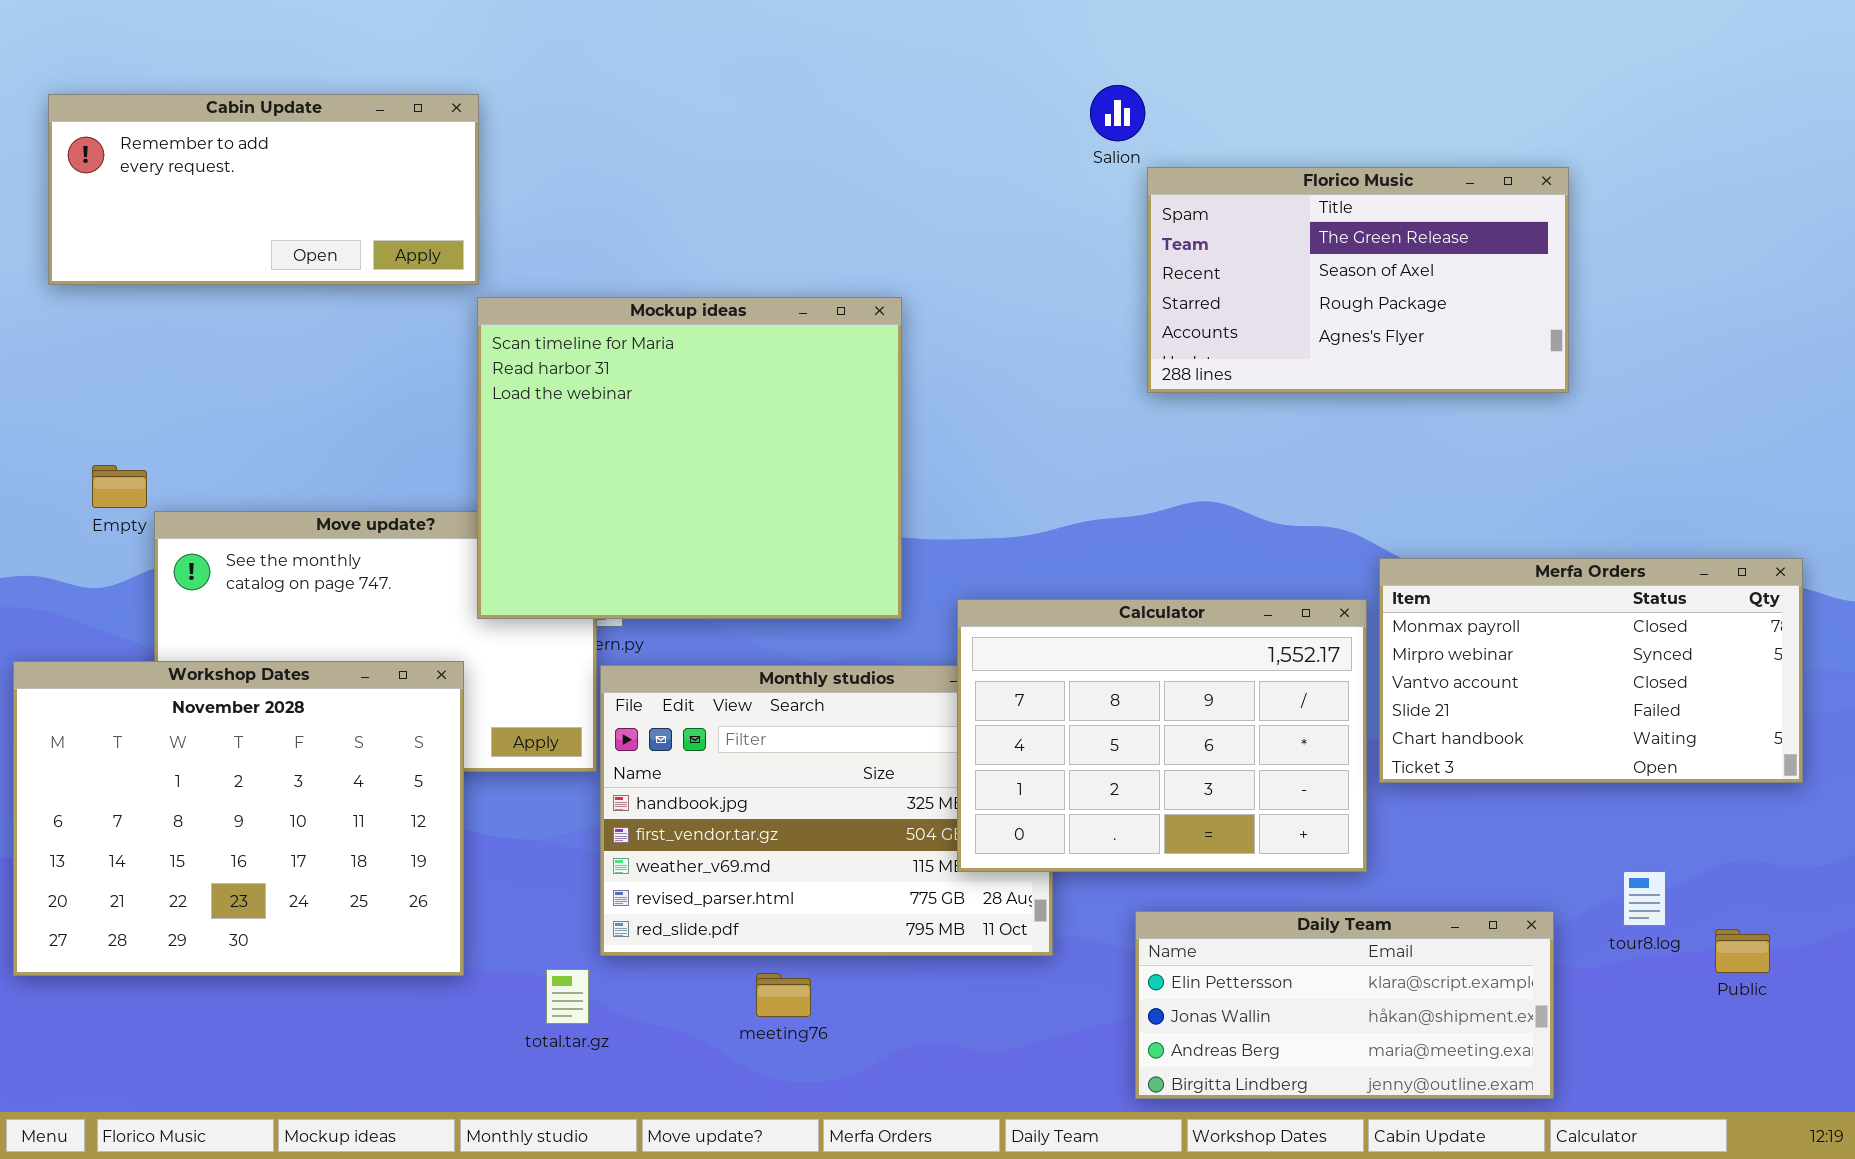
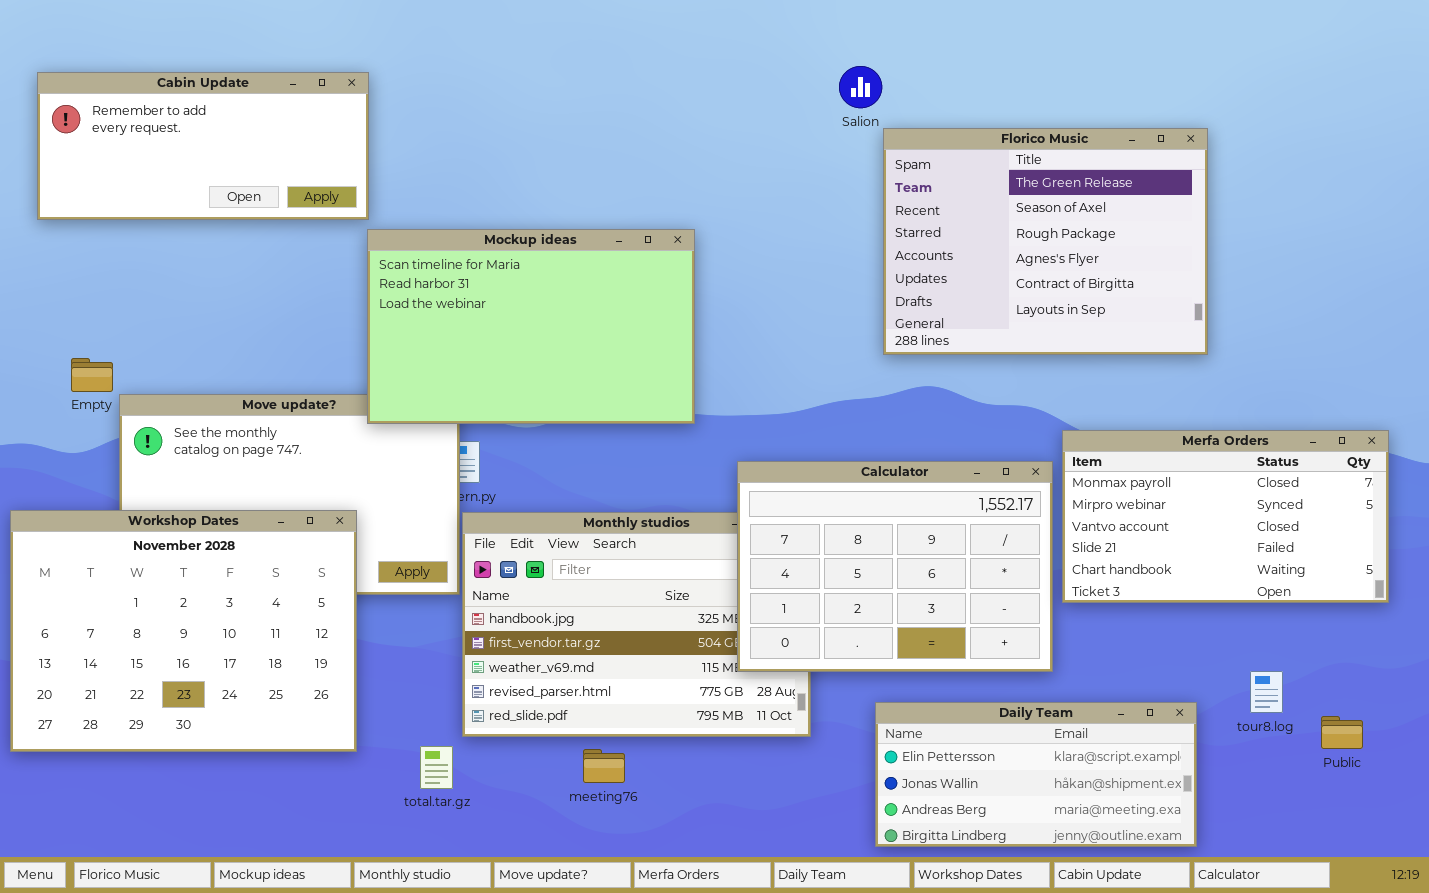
Florico Music: [1147,167,1569,393] -> [883,128,1208,355], resized
Mockup ideas: [477,297,902,619] -> [367,229,695,424], resized

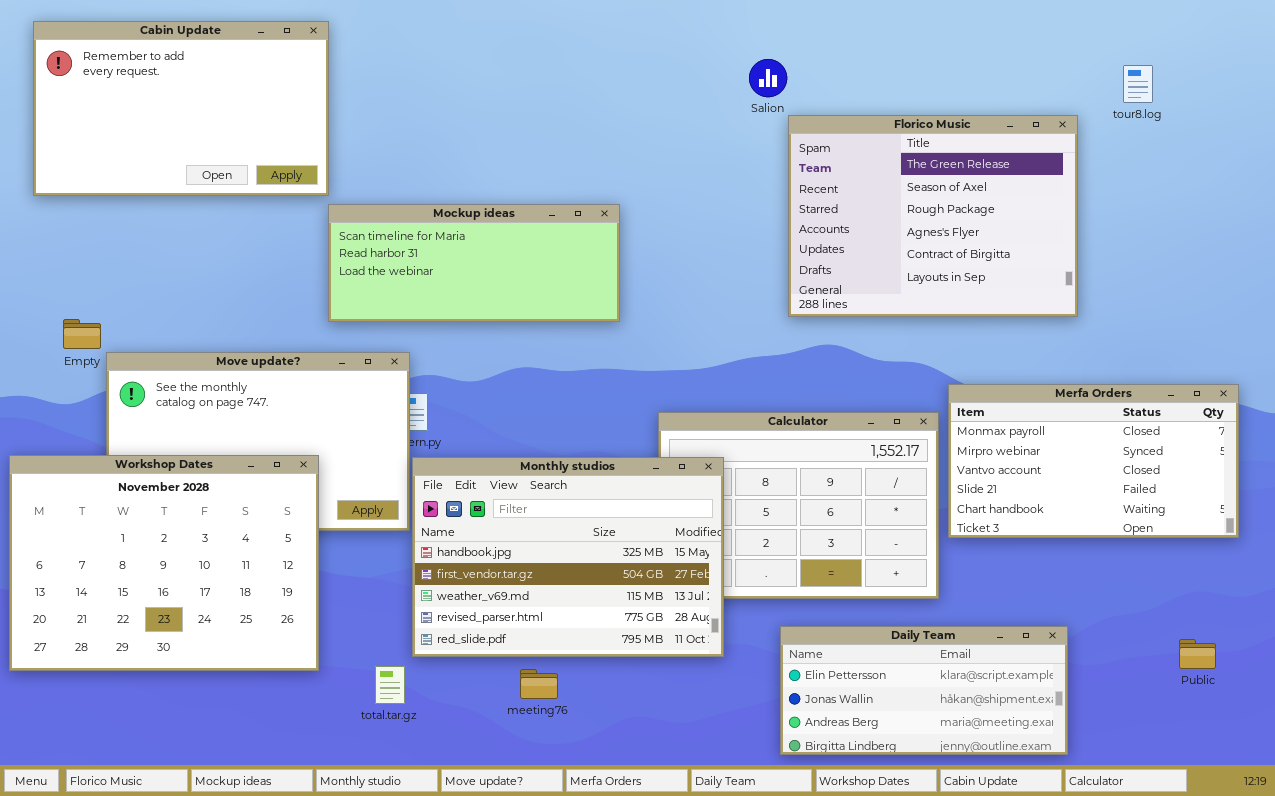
Cabin Update: [37,72,369,220] -> [33,21,329,196], resized
Mockup ideas: [367,229,695,424] -> [328,204,620,322], resized
Monthly studios: [462,512,811,737] -> [412,457,724,657], raised
tour8.log: [1250,671,1283,713] -> [1123,65,1153,103], moved

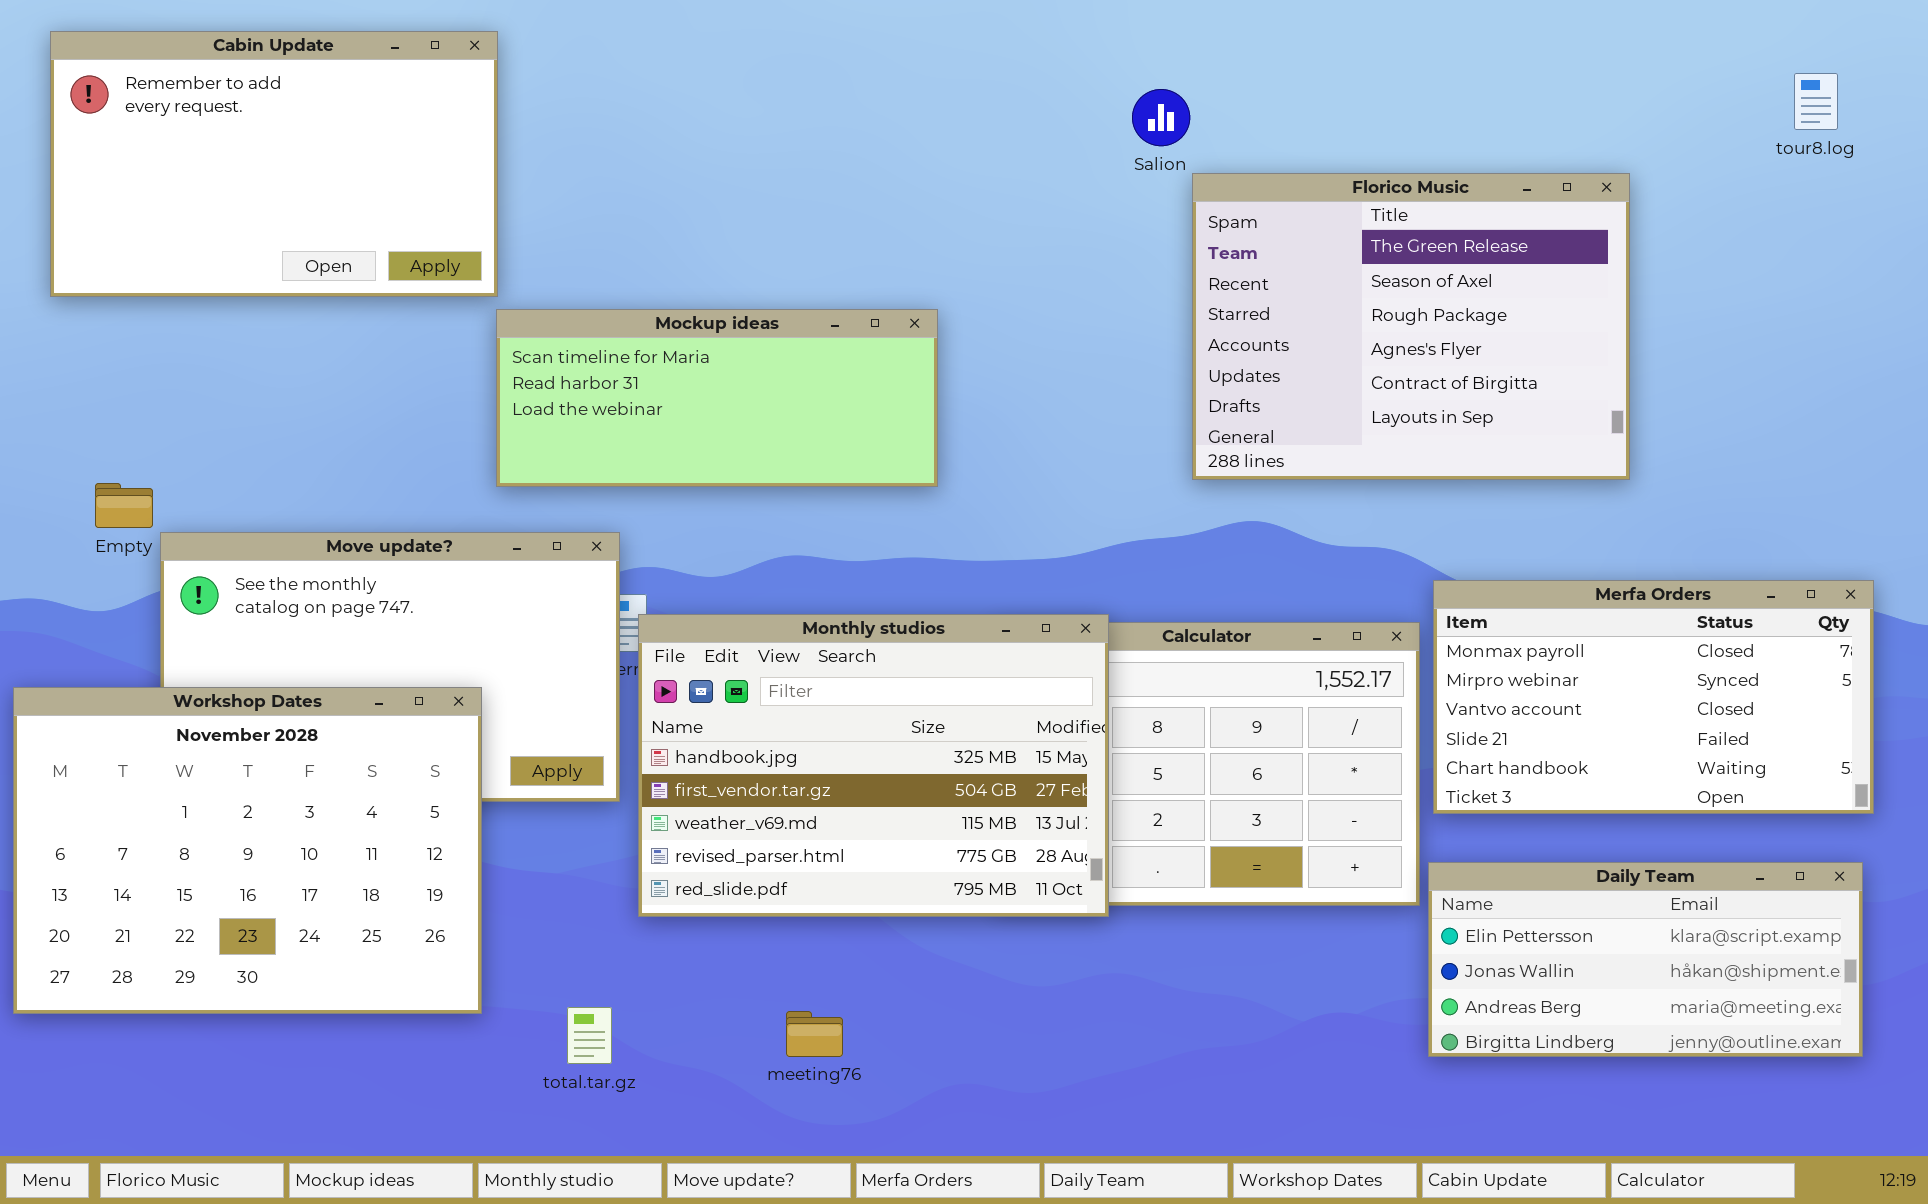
tour8.log: [1123,65,1153,103] -> [1794,73,1838,130], moved
Monthly studios: [412,457,724,657] -> [638,614,1109,917], moved
Daily Team: [780,626,1068,755] -> [1428,862,1863,1057], moved

